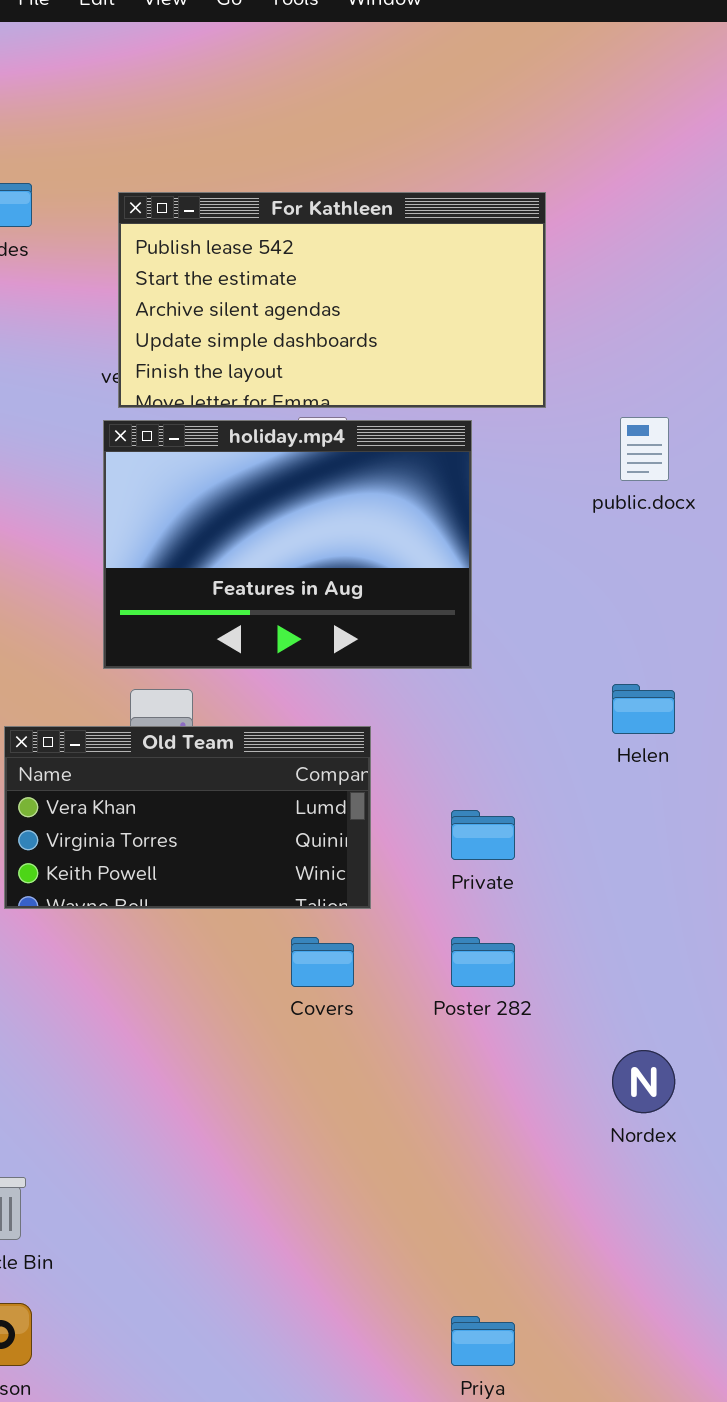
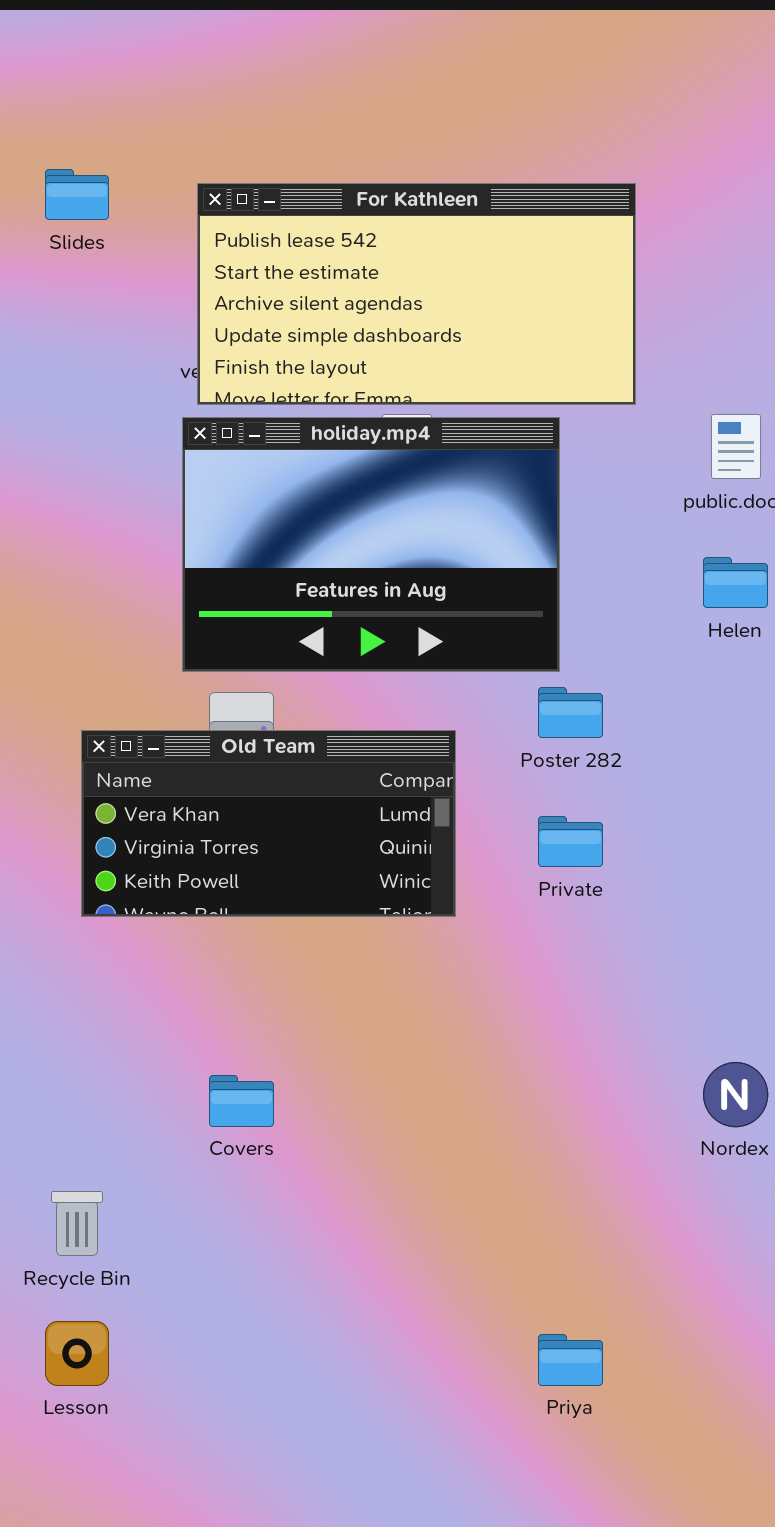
Helen: [612,684,675,734] -> [703,557,768,608], moved
Covers: [291,937,354,987] -> [209,1075,274,1127], moved
Poster 282: [451,937,515,987] -> [538,687,603,738], moved

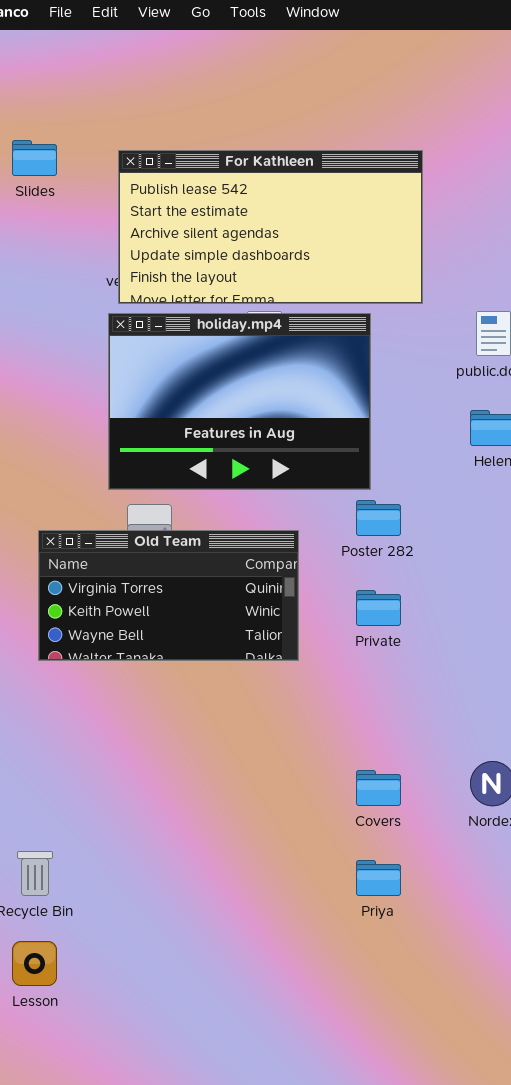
Old Team: [81,730,456,917] -> [38,530,299,661], scrolled down 1 row
Covers: [209,1075,274,1127] -> [356,770,401,806], moved
Priya: [538,1334,603,1386] -> [356,860,401,896], moved

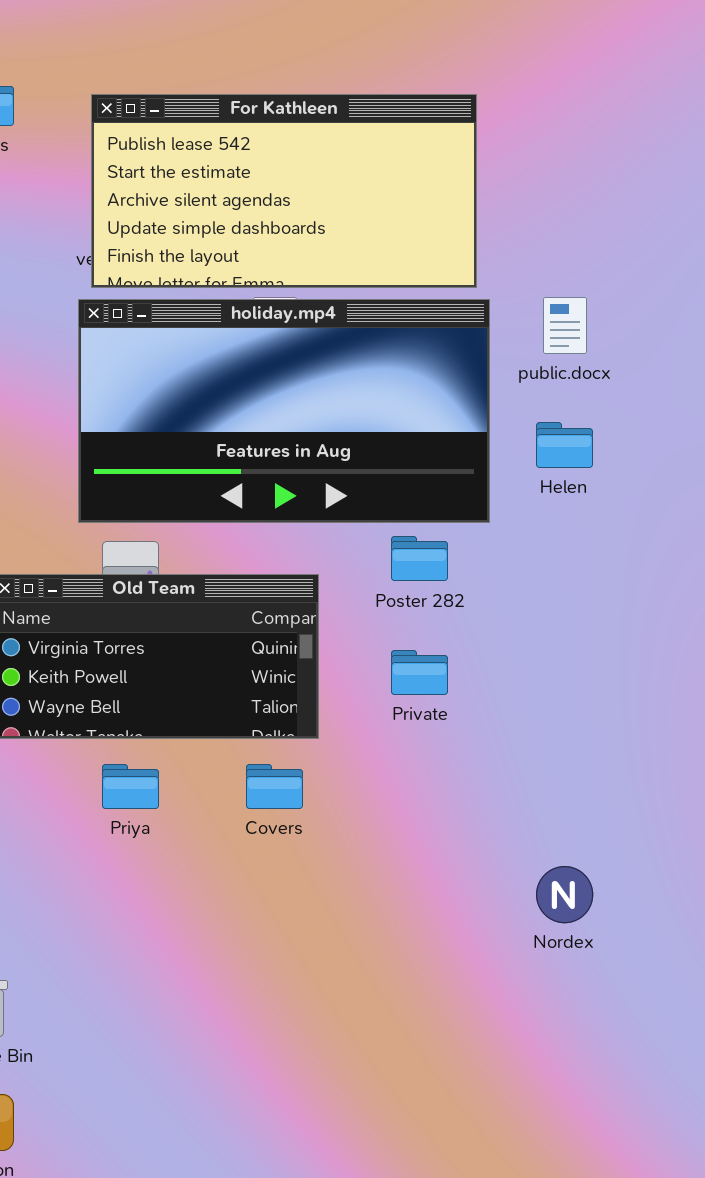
holiday.mp4: [108,313,371,490] -> [78,299,490,523], resized
Covers: [356,770,401,806] -> [246,764,303,809], moved
Priya: [356,860,401,896] -> [102,764,159,809], moved

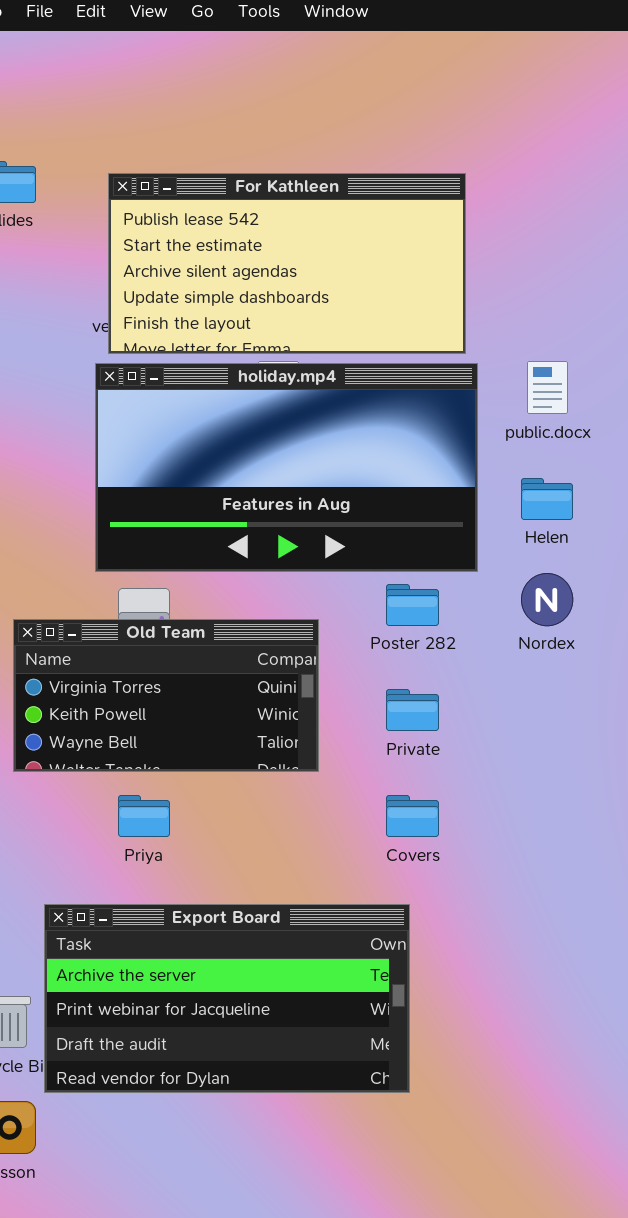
Covers: [246,764,303,809] -> [386,795,439,837], moved
Nordex: [536,866,593,923] -> [521,573,573,626], moved
Export Board: none -> [44,904,410,1093], opened

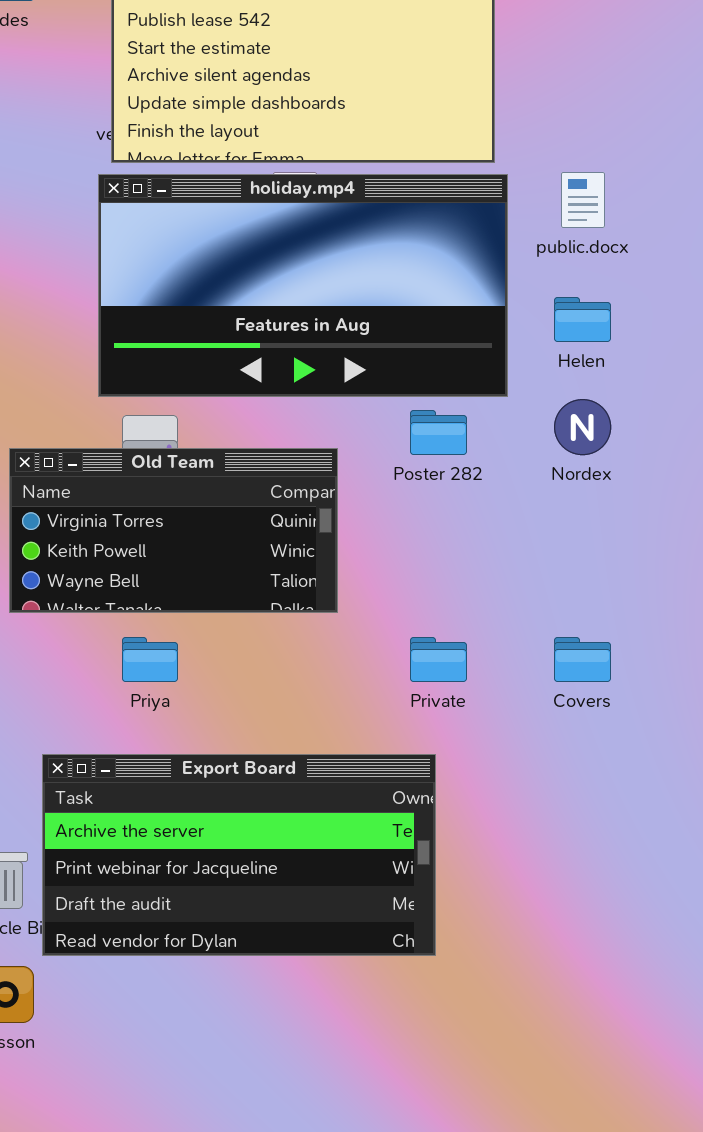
Private: [386,689,439,731] -> [410,637,467,682], moved
Covers: [386,795,439,837] -> [554,637,611,682], moved

